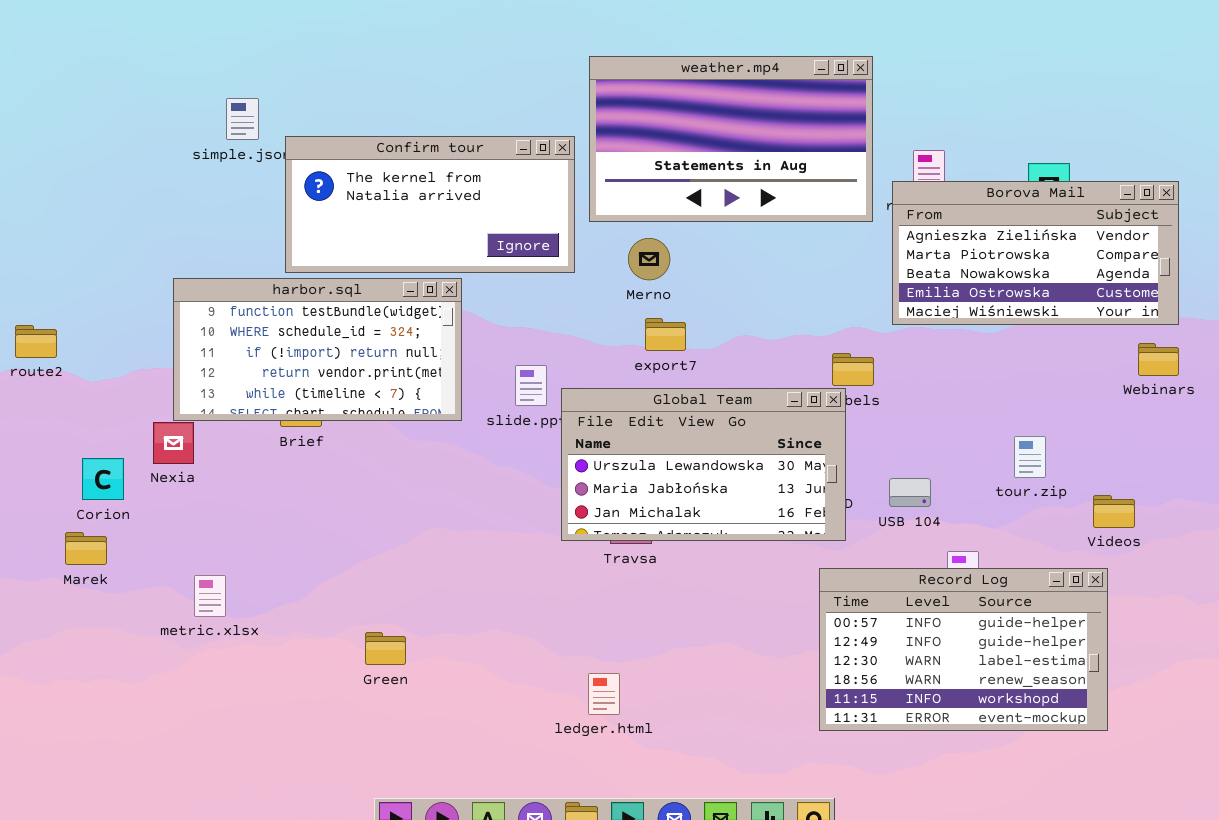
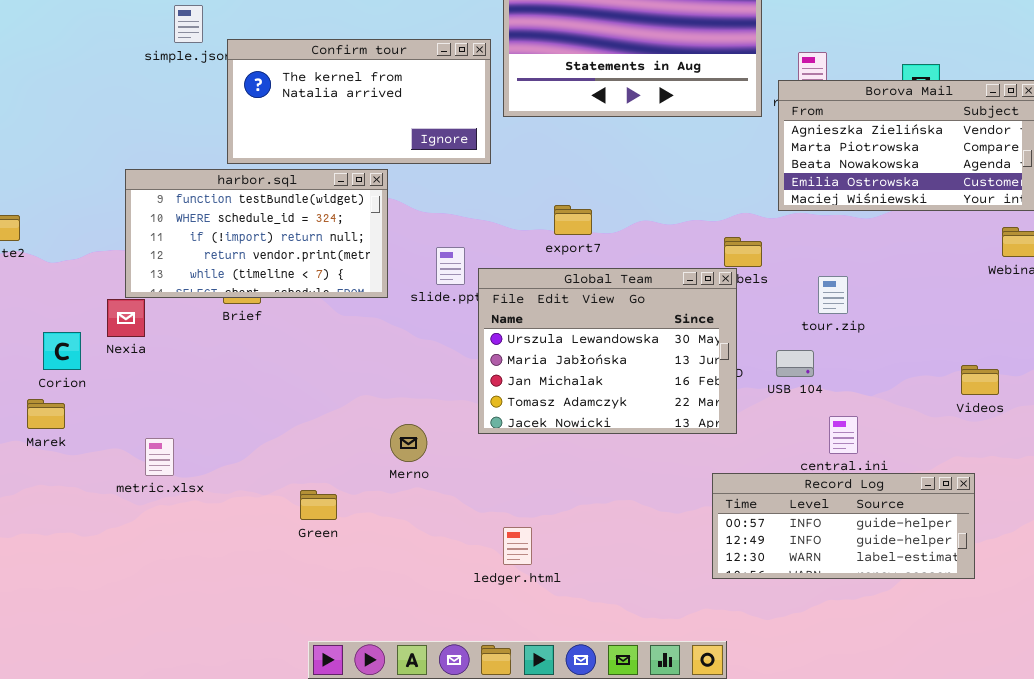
Merno: [628,238,670,280] -> [390,424,427,462], moved
Global Team: [561,388,846,541] -> [478,268,737,434], resized
tour.zip: [1014,436,1046,478] -> [818,276,848,314], moved
Record Log: [819,568,1108,731] -> [712,473,975,579], resized

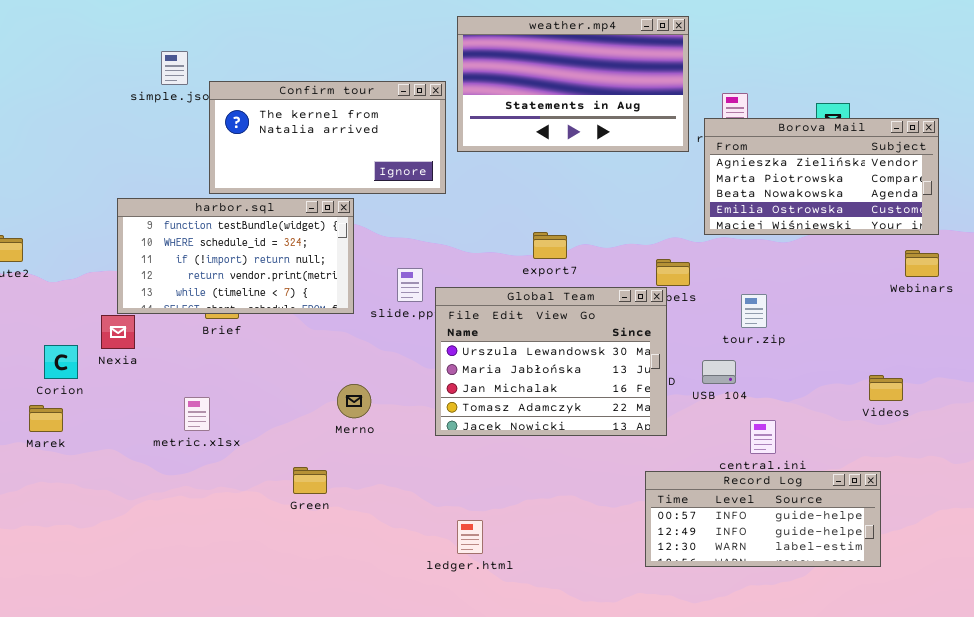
export7: [554,205,592,235] -> [533,232,567,259], moved
Merno: [390,424,427,462] -> [337,384,371,418], moved
metric.xlsx: [145,438,174,476] -> [184,397,210,431], moved
Green: [300,490,337,520] -> [293,467,327,494], moved

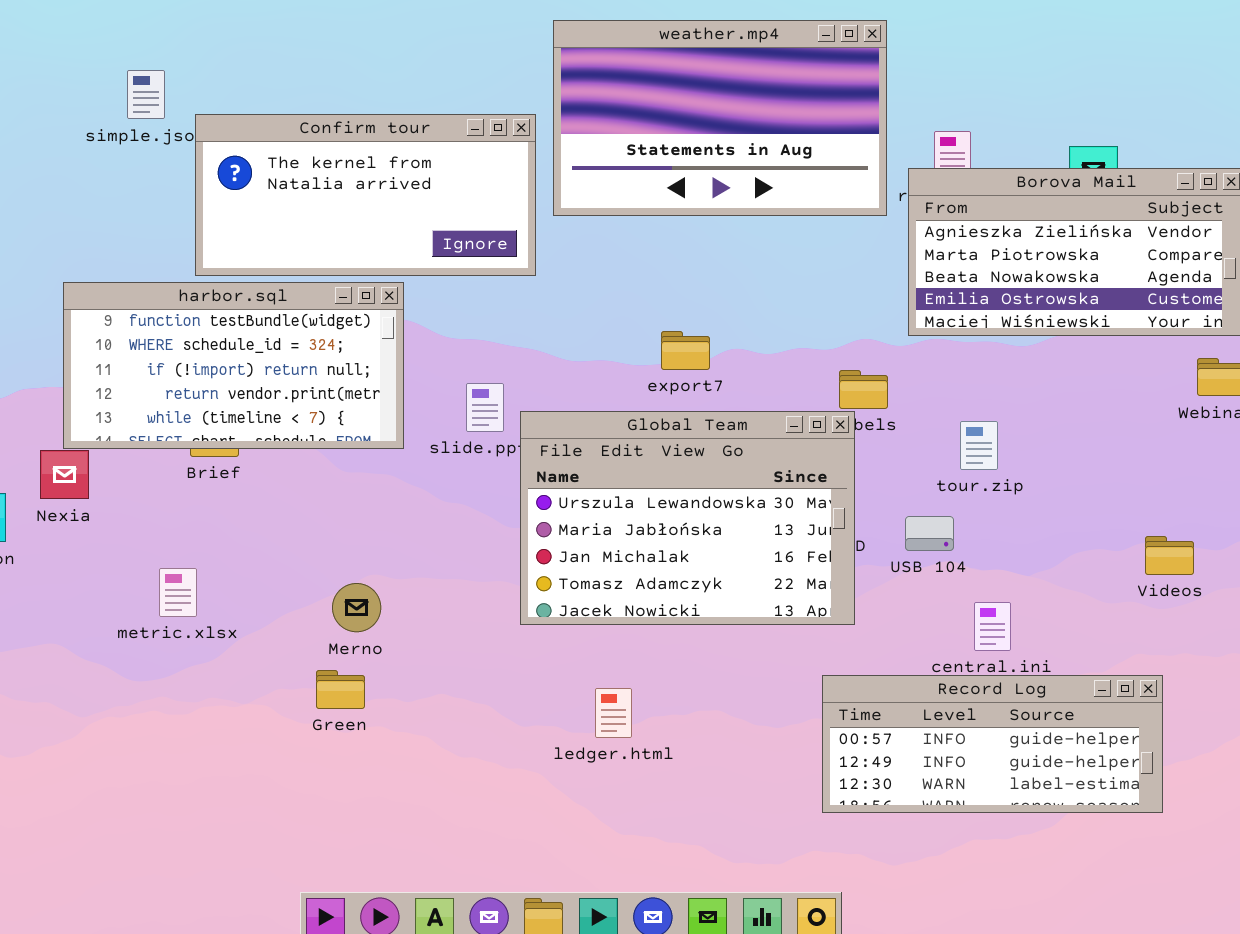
Merno: [337,384,371,418] -> [332,583,381,632], moved
ledger.html: [457,520,483,554] -> [595,688,632,738], moved

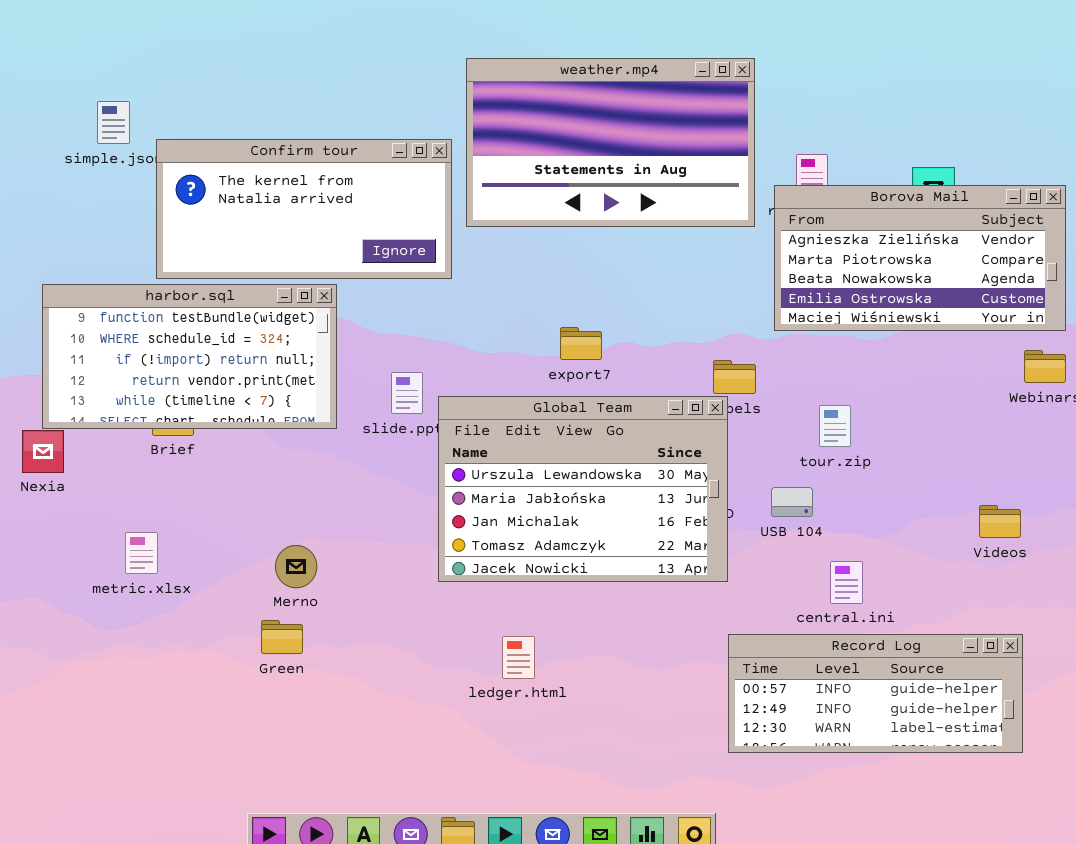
Record Log: [822,675,1163,813] -> [728,634,1023,753], moved

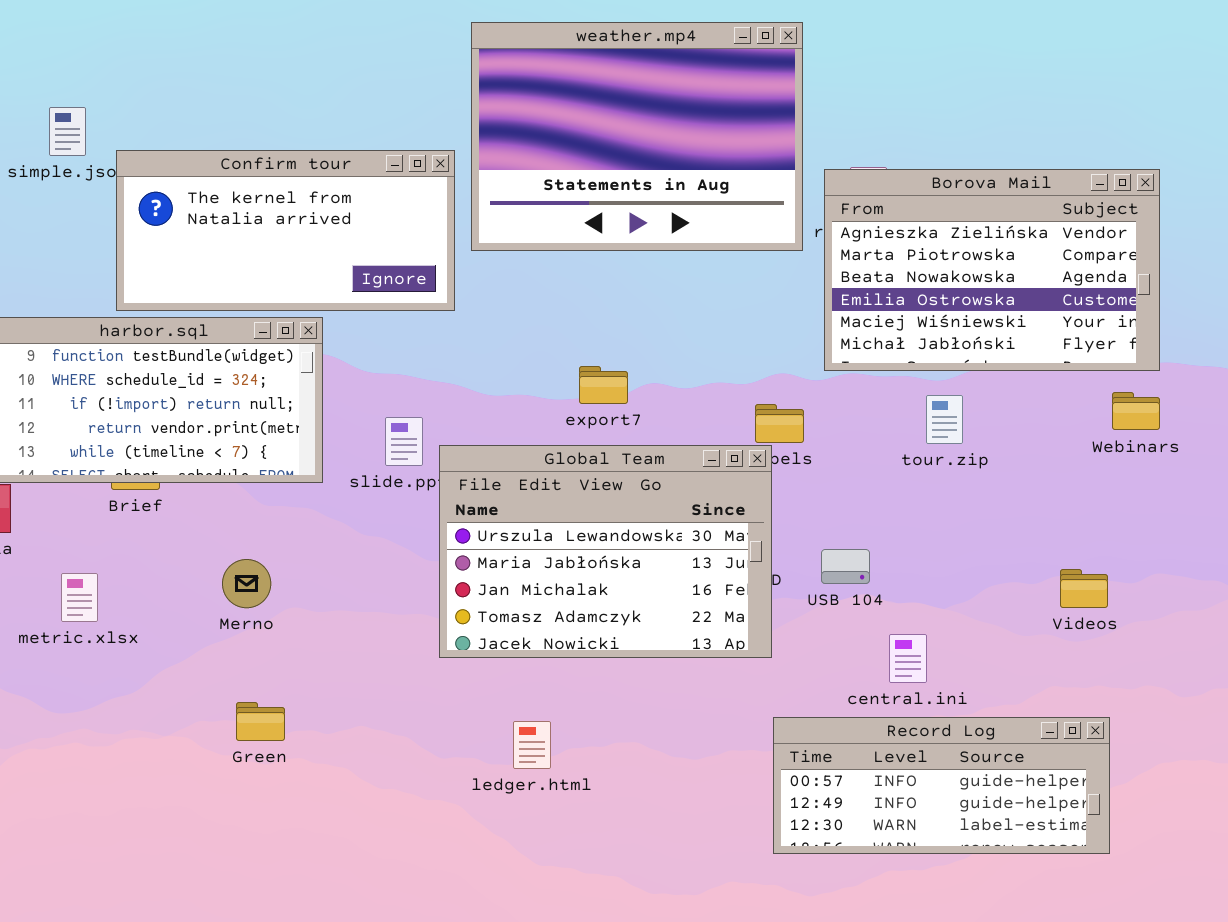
weather.mp4: [466,58,755,227] -> [471,22,803,251], resized
Borova Mail: [774,185,1066,331] -> [824,169,1160,371], resized
tour.zip: [819,405,851,447] -> [926,395,963,444], moved
metric.xlsx: [125,532,158,574] -> [61,573,98,622], moved
Merno: [275,545,317,588] -> [222,559,271,608], moved

